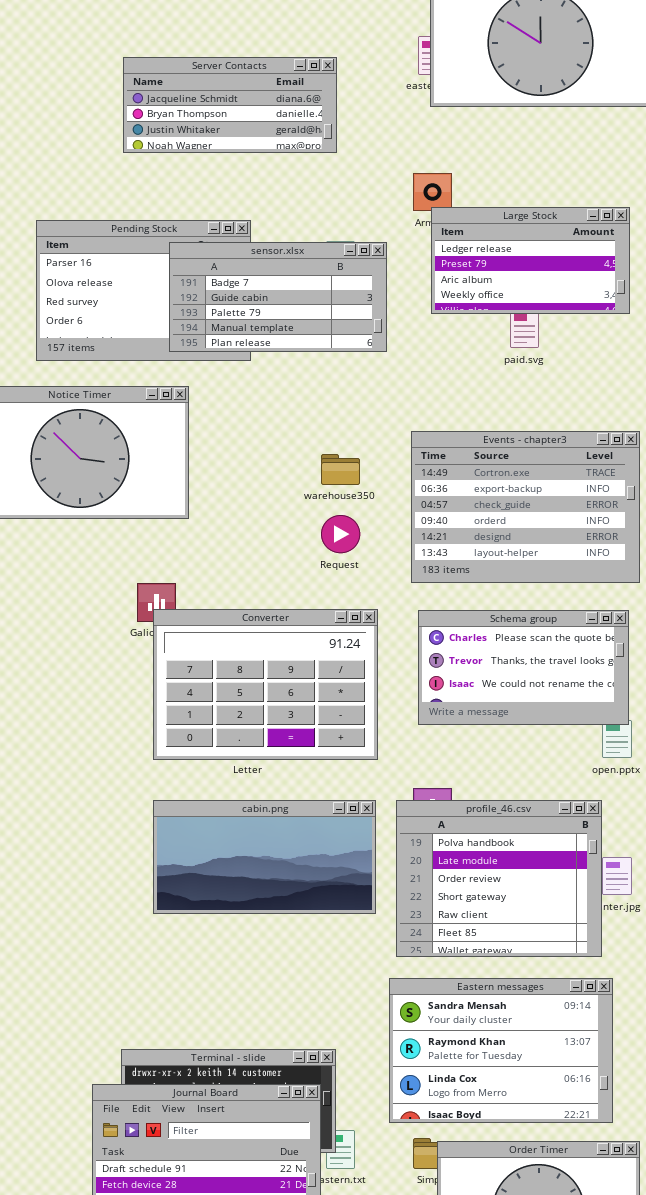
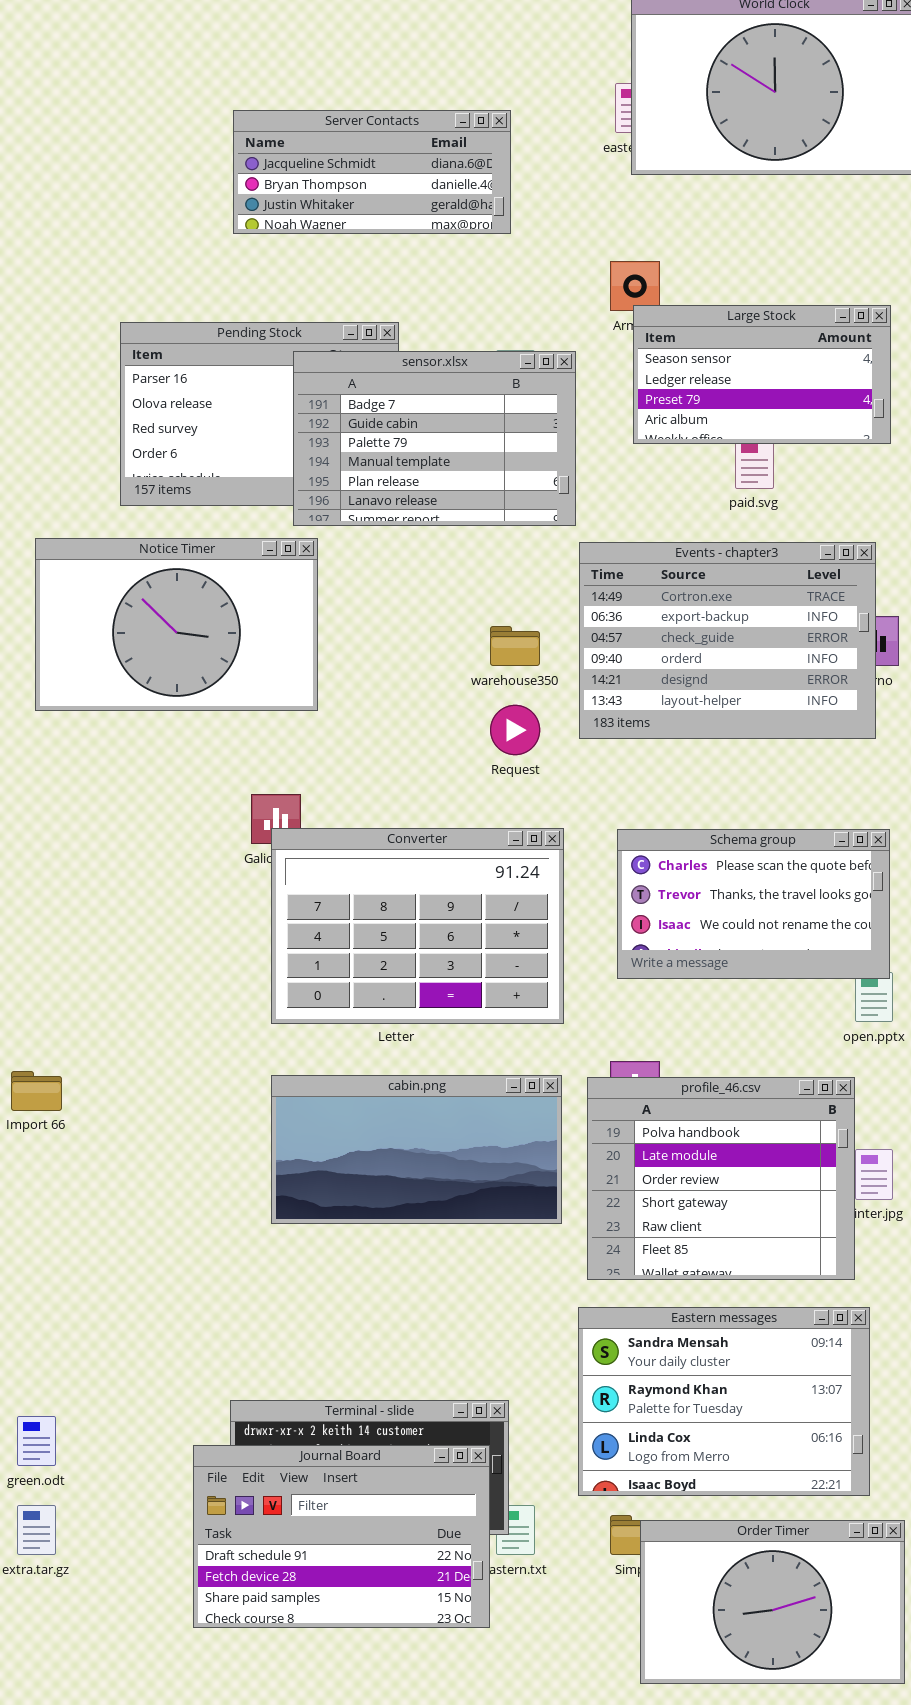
Large Stock: [431,207,630,314] -> [633,305,891,444], scrolled up 1 row
sensor.xlsx: [169,242,387,352] -> [293,351,576,526], resized
Events - chapter3: [411,431,640,583] -> [579,542,876,739], moved

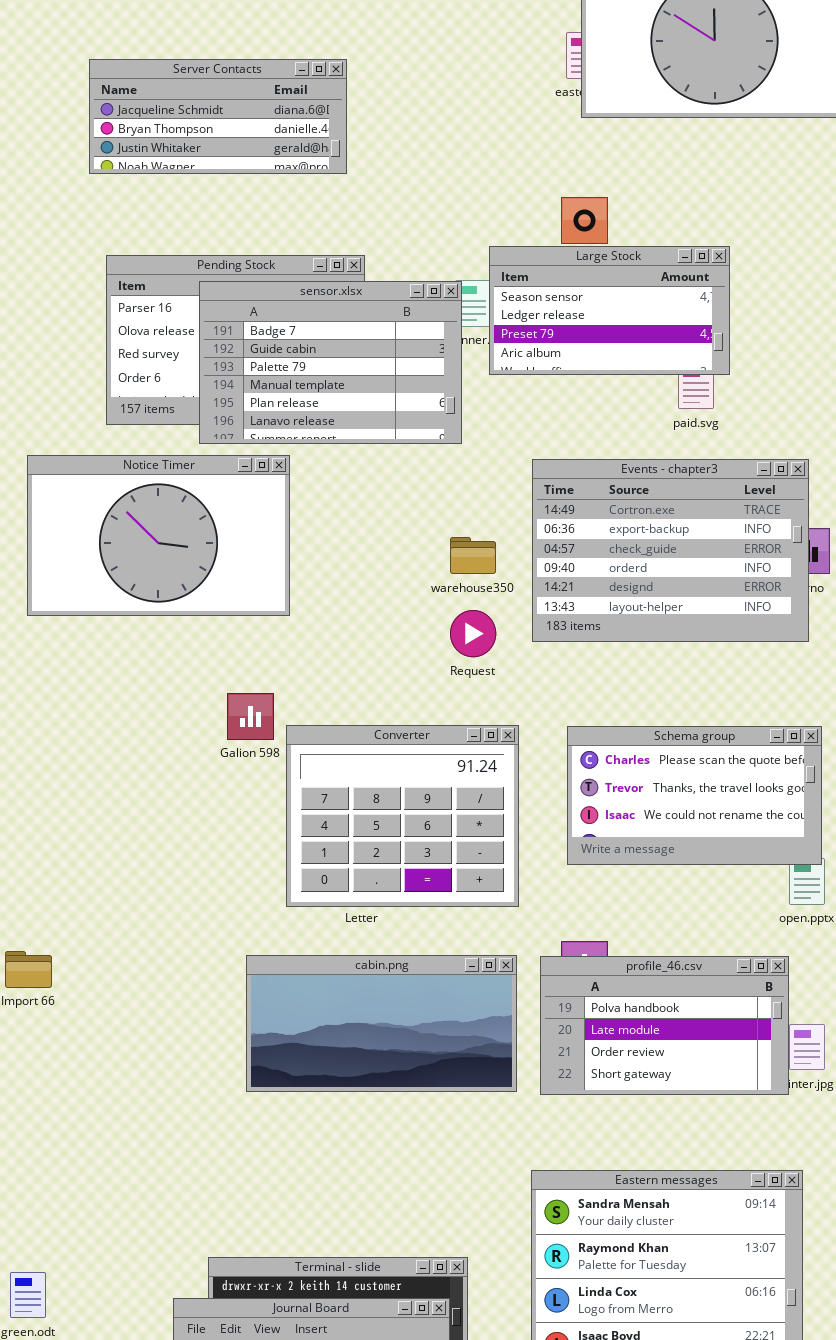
Server Contacts: [233,110,511,234] -> [89,59,347,174], moved
Large Stock: [633,305,891,444] -> [489,246,730,375], moved
sensor.xlsx: [293,351,576,526] -> [199,281,462,444], moved
Converter: [271,828,564,1024] -> [286,725,519,907], resized
profile_46.csv: [587,1077,855,1280] -> [540,956,789,1095], resized

